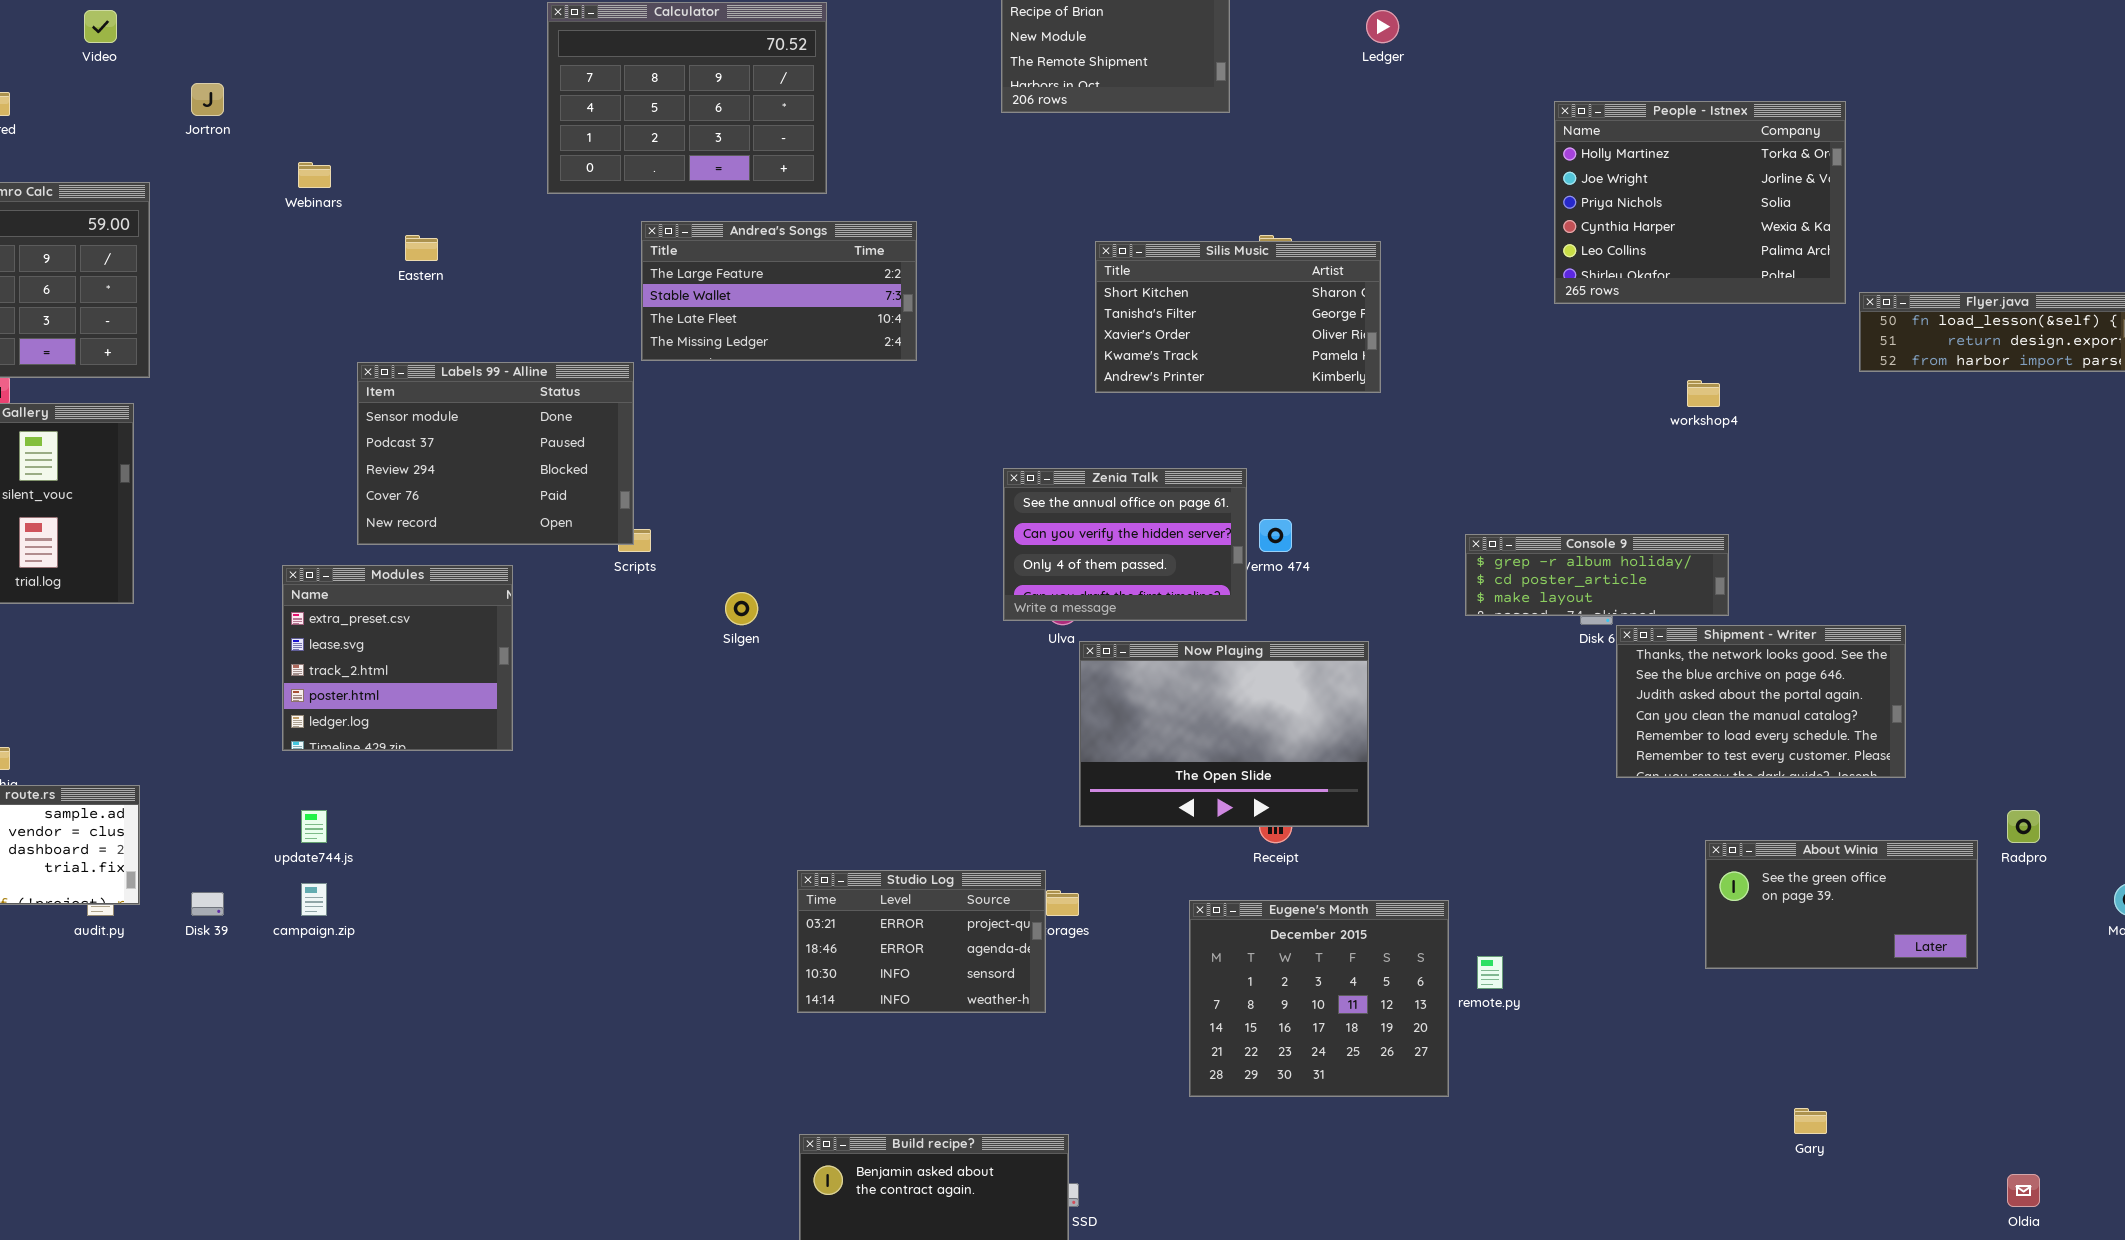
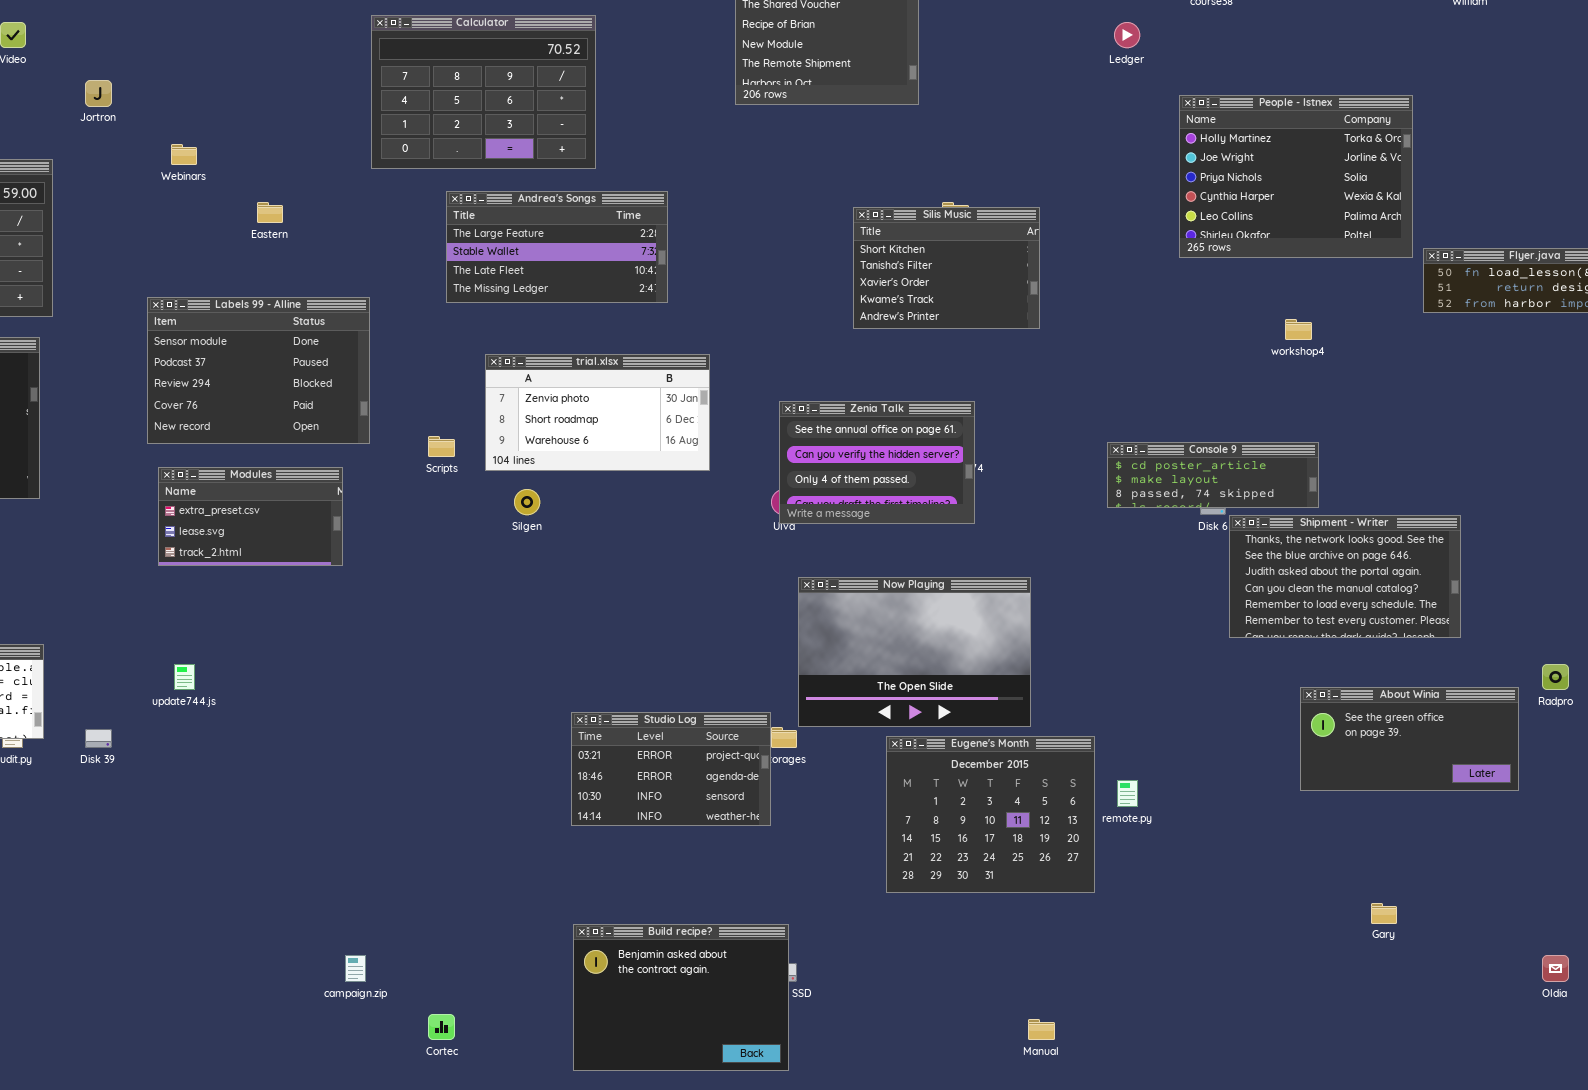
Ledger: [1366,10,1399,43] -> [1114,22,1140,48], moved
Silis Music: [1095,241,1381,393] -> [853,207,1040,329], resized
Labels 99 - Alline: [357,362,634,545] -> [147,297,370,444], moved
trial.xlsx: none -> [485,354,710,471], opened
Zenia Talk: [1003,468,1247,621] -> [779,401,975,524], moved
Console 9: [1465,534,1729,616] -> [1107,442,1319,508], scrolled down 1 row
Modules: [282,565,513,751] -> [158,467,343,566], resized
Now Playing: [1079,641,1369,827] -> [798,577,1031,727], moved
campaign.zip: [301,883,327,916] -> [345,955,366,982], moved

